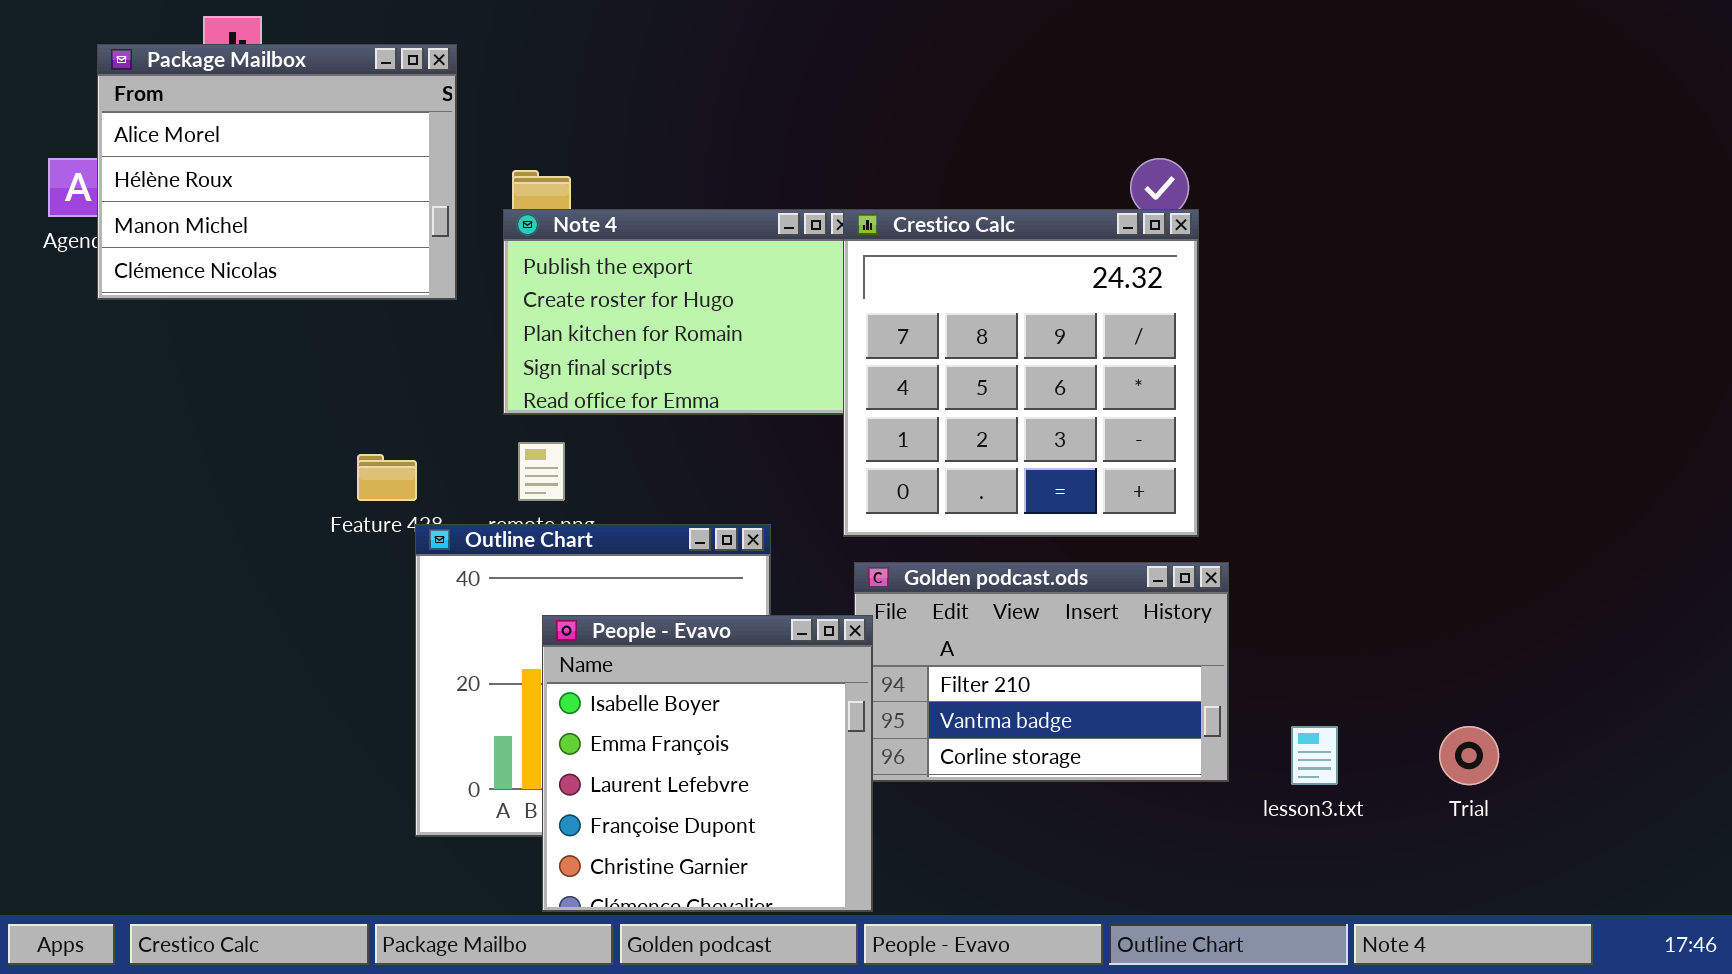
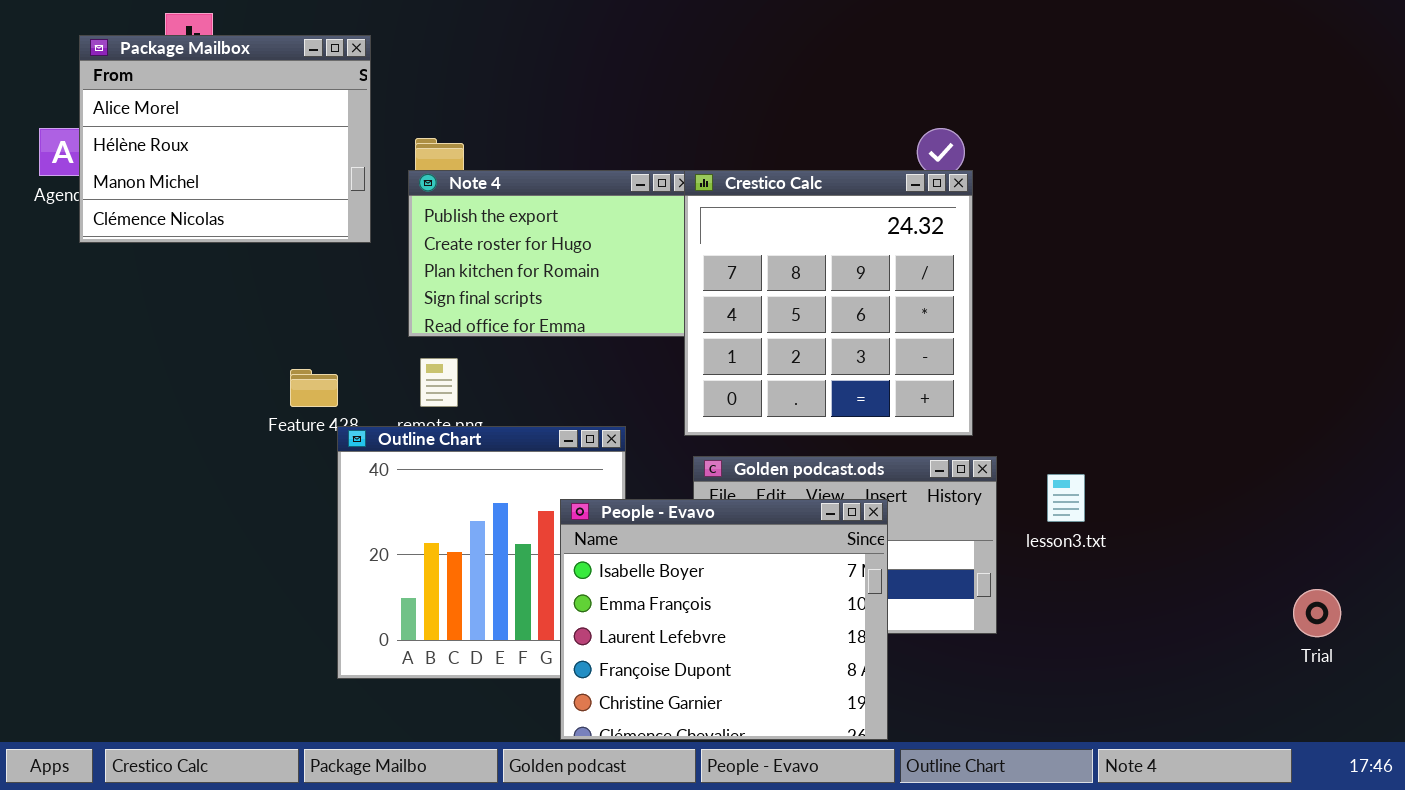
People - Evavo: [542,615,873,912] -> [560,499,888,740], moved, resized
lesson3.txt: [1291,726,1338,785] -> [1047,474,1085,522], moved
Trial: [1439,726,1499,785] -> [1293,589,1341,637], moved

